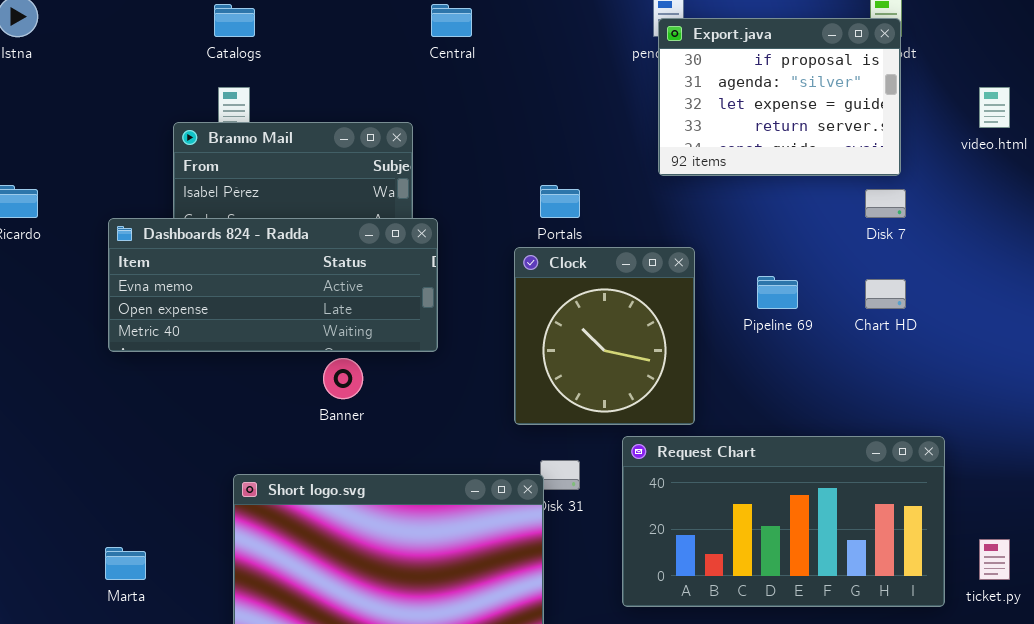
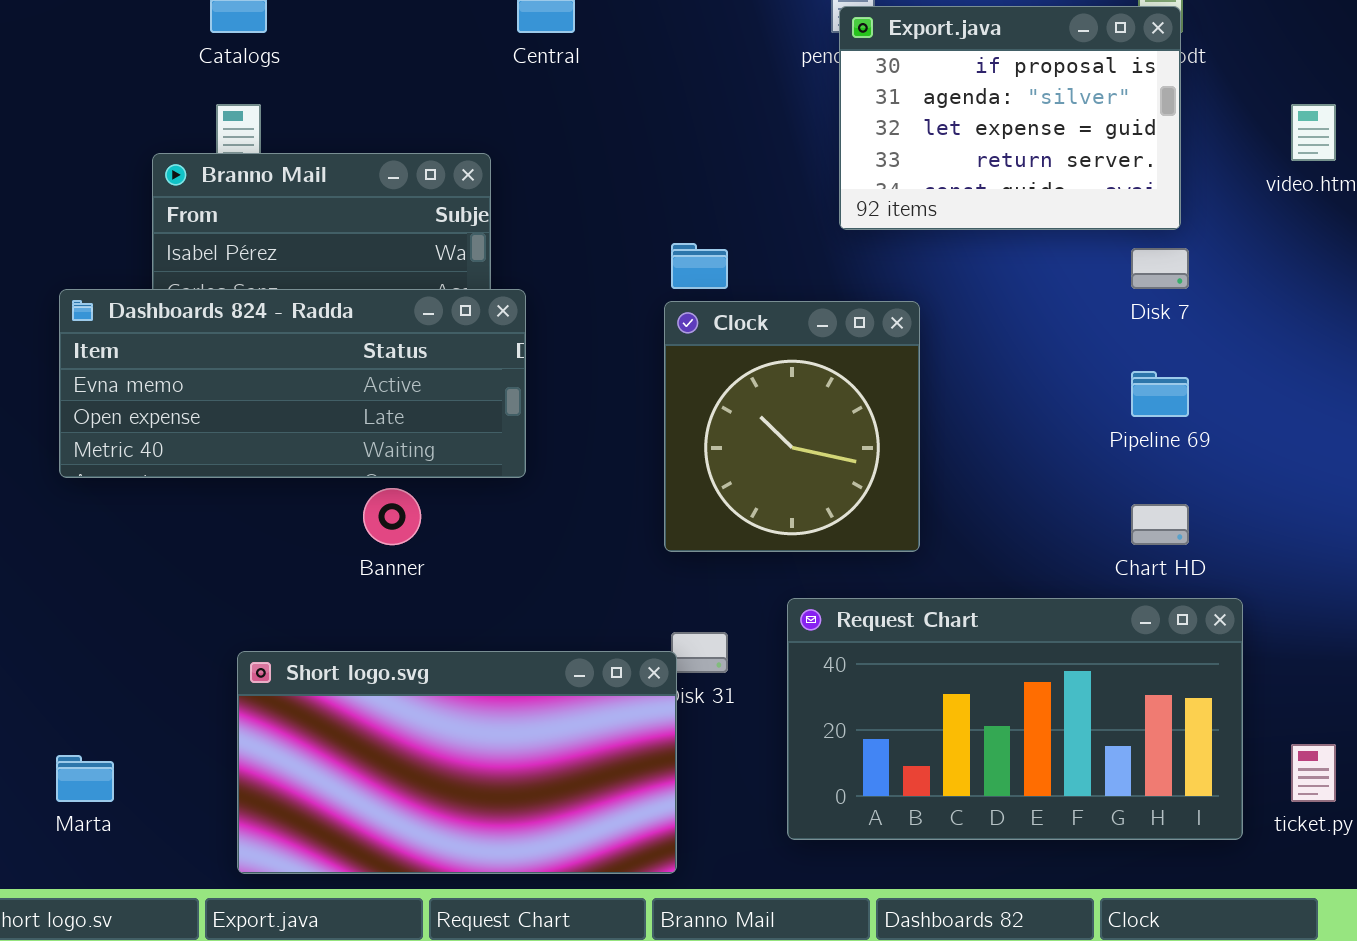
Clock: [514,247,695,425] -> [664,301,920,552], moved
Pipeline 69: [757,276,798,309] -> [1131,371,1189,417], moved
Chart HD: [865,279,906,309] -> [1131,504,1189,545], moved

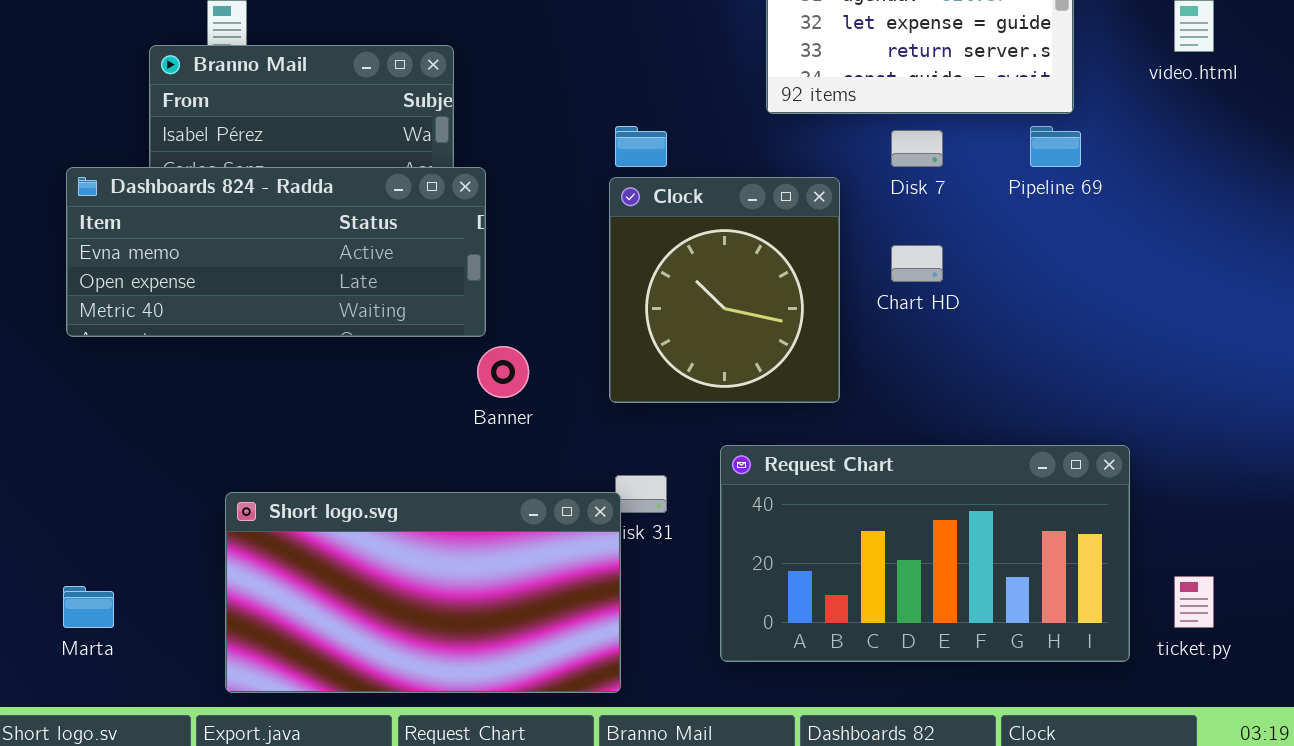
Disk 7: [1131,248,1189,289] -> [891,130,943,167], moved
Pipeline 69: [1131,371,1189,417] -> [1030,126,1081,167], moved
Banner: [363,488,421,545] -> [477,346,529,398], moved
Chart HD: [1131,504,1189,545] -> [891,245,943,282], moved

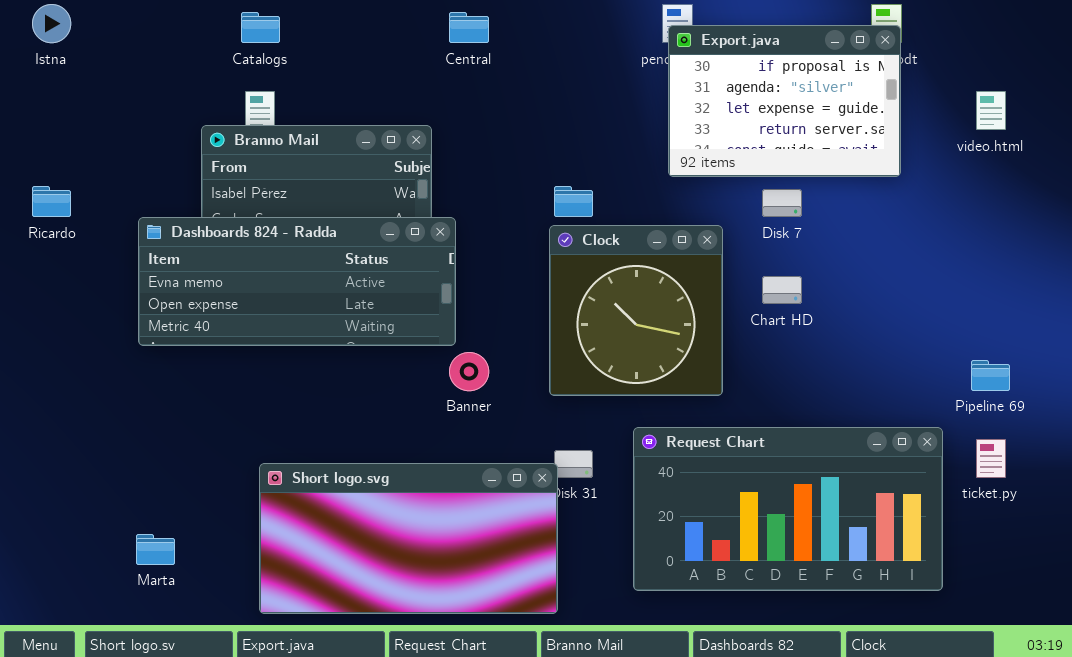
Pipeline 69: [1030,126,1081,167] -> [971,360,1010,391], moved
ticket.py: [1174,576,1214,628] -> [976,439,1006,478], moved

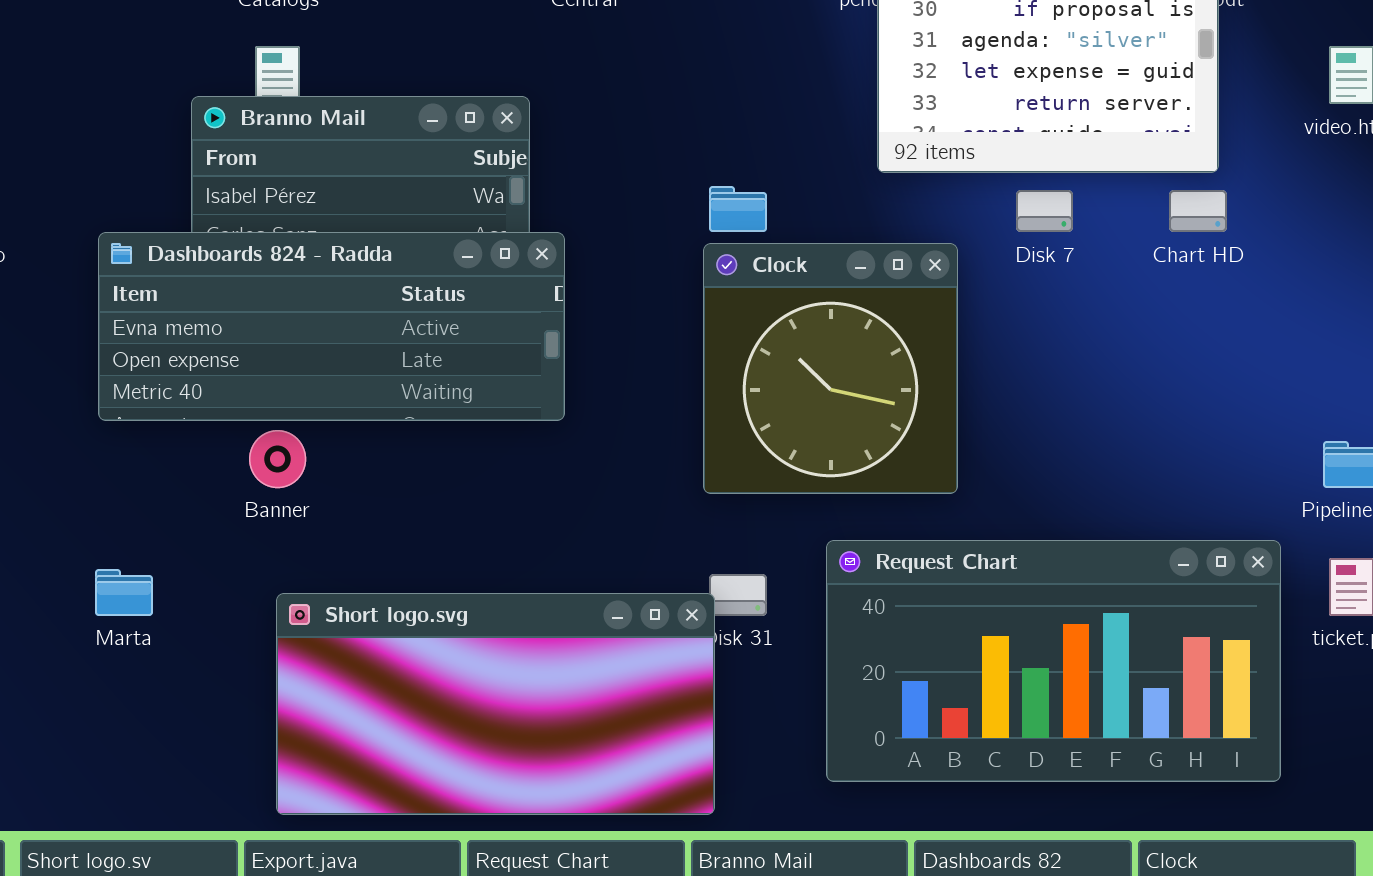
Chart HD: [762,276,802,304] -> [1169,190,1227,232], moved
Banner: [449,352,489,391] -> [249,430,306,488], moved
Marta: [136,534,175,565] -> [95,569,153,616], moved

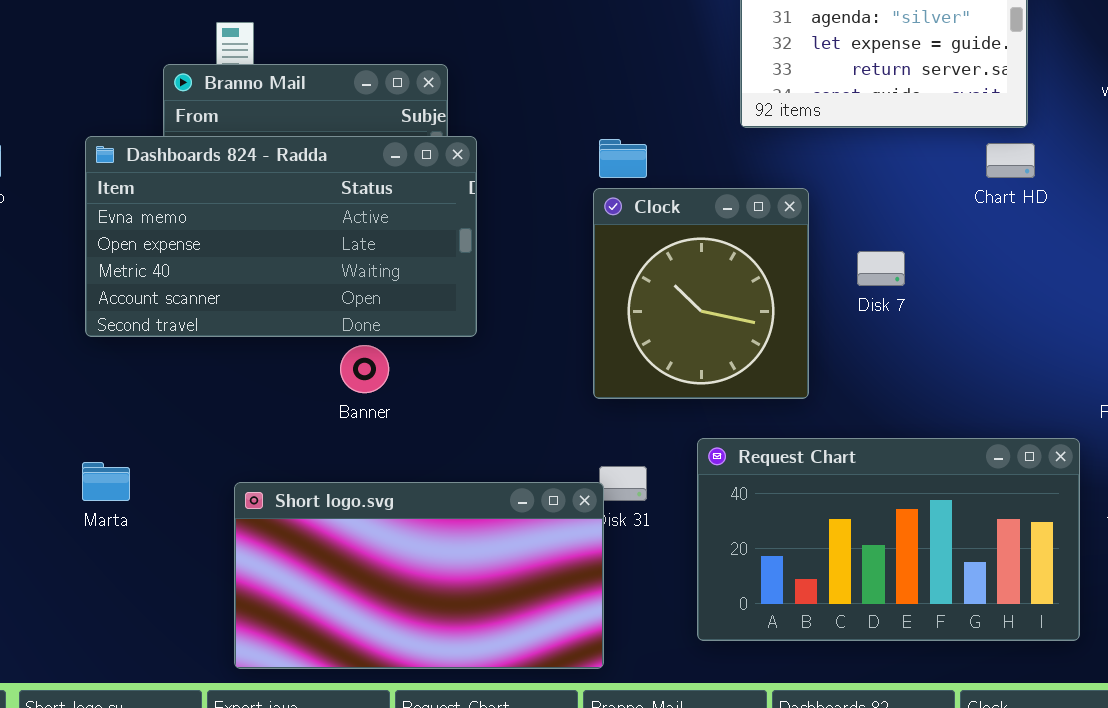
Disk 7: [1016,190,1073,232] -> [857,251,905,286], moved
Dashboards 824 - Radda: [98,232,565,421] -> [85,136,477,337], resized
Banner: [249,430,306,488] -> [340,345,389,393], moved

